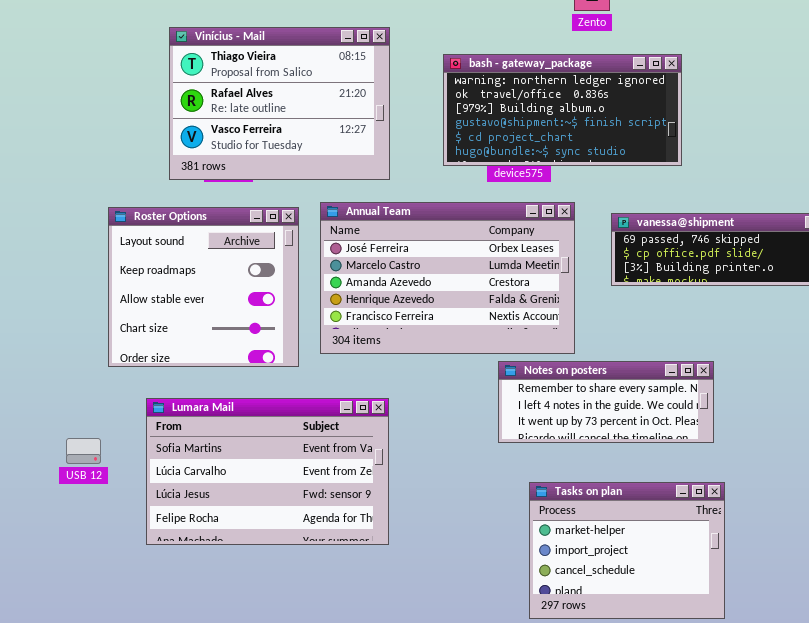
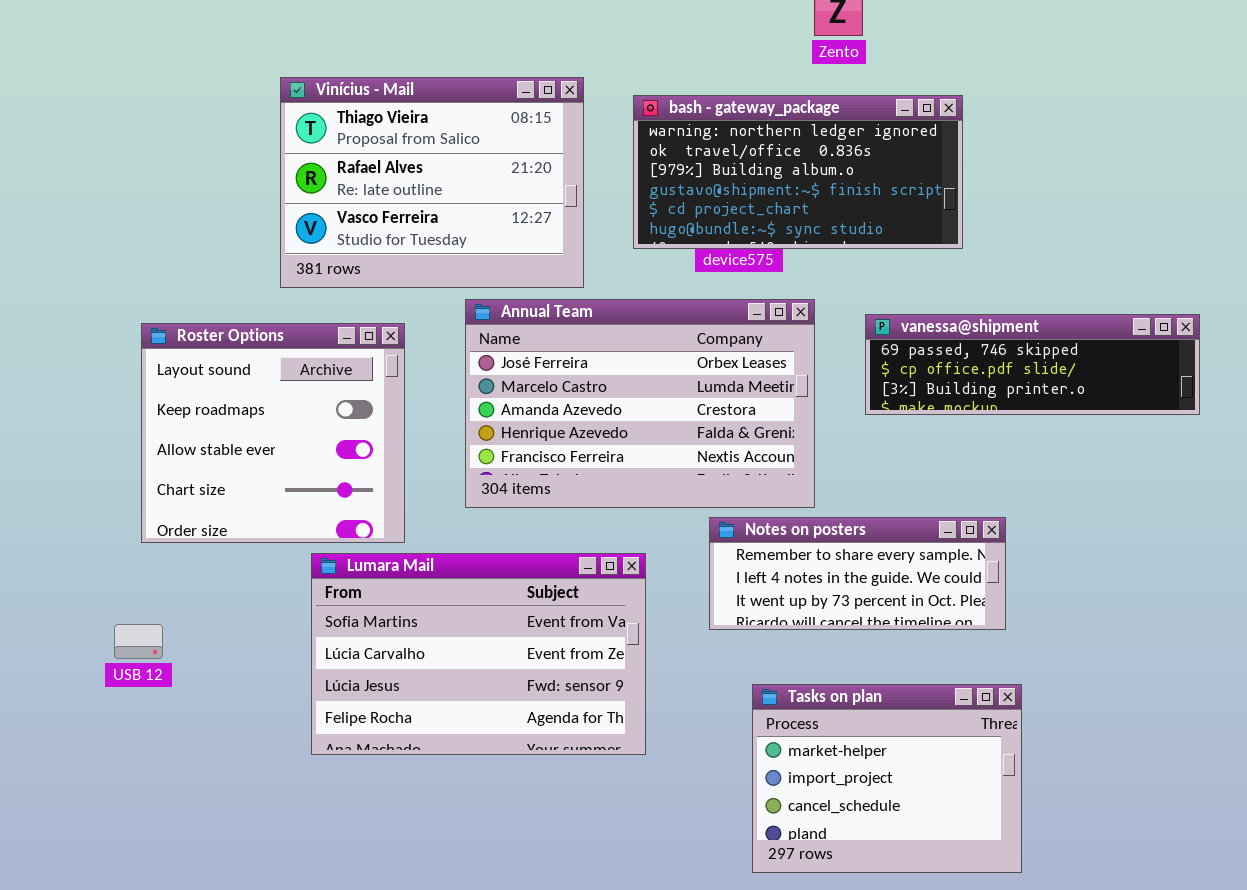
Vinícius - Mail: [169,27,390,180] -> [280,77,584,288], moved
Roster Options: [108,207,299,367] -> [141,323,405,543], moved
Lumara Mail: [146,398,389,545] -> [311,553,646,755], moved

